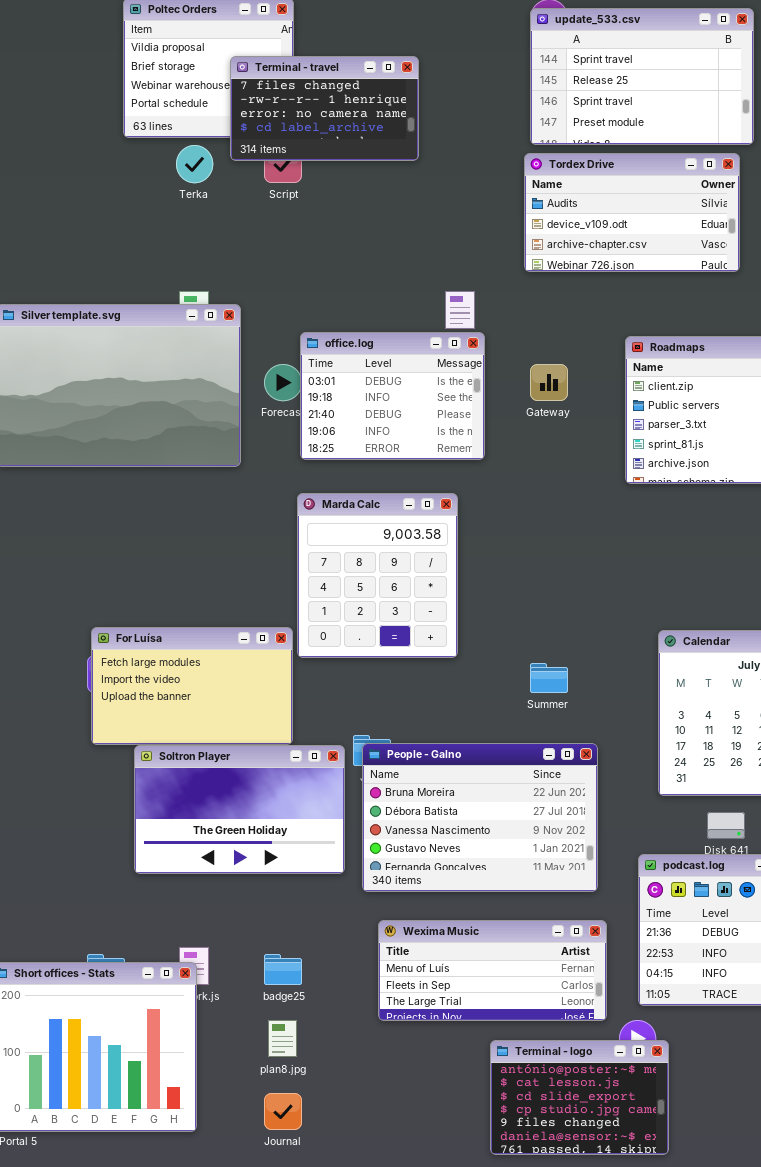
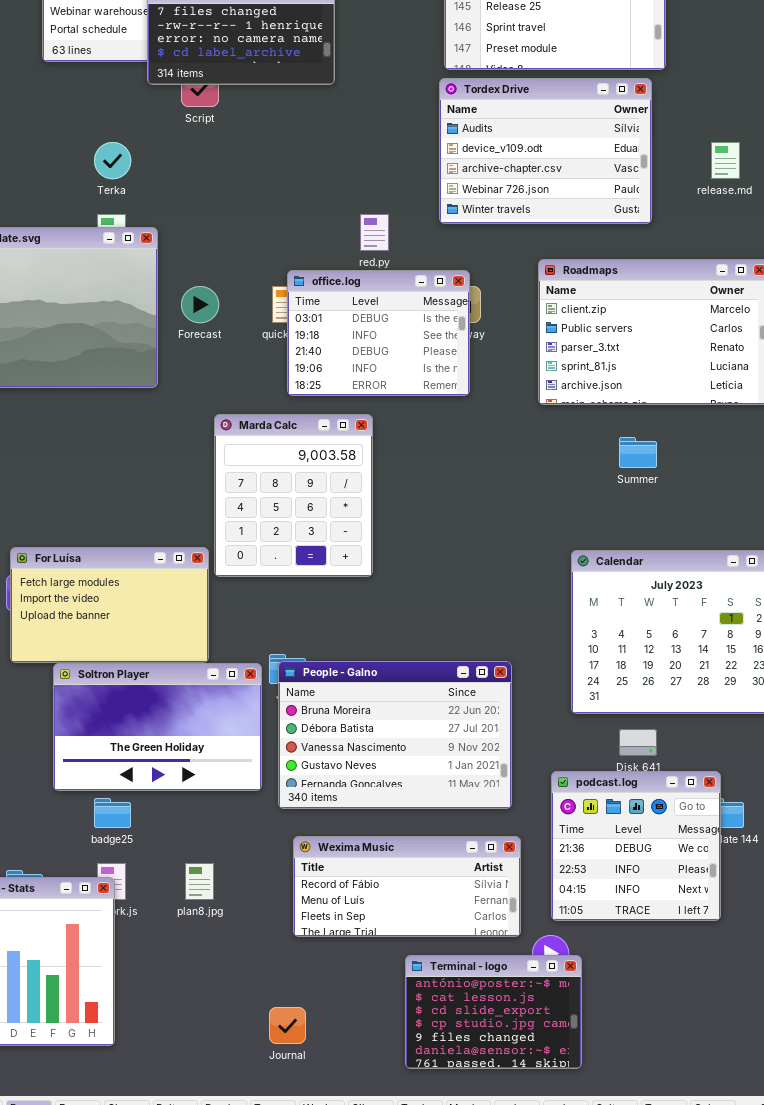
Terka: [176,145,213,183] -> [94,142,131,179], moved
Tordex Drive: [524,153,740,272] -> [439,78,652,224], resized
office.log: [300,332,485,460] -> [287,270,470,396], moved
Summer: [530,663,568,693] -> [619,437,657,468], moved
Wexima Music: [378,920,607,1021] -> [293,836,521,937], scrolled up 1 row
badge25: [264,954,302,985] -> [94,798,131,828], moved
plan8.jpg: [268,1020,297,1057] -> [185,863,214,900], moved
Journal: [264,1093,302,1130] -> [269,1007,306,1044], moved

